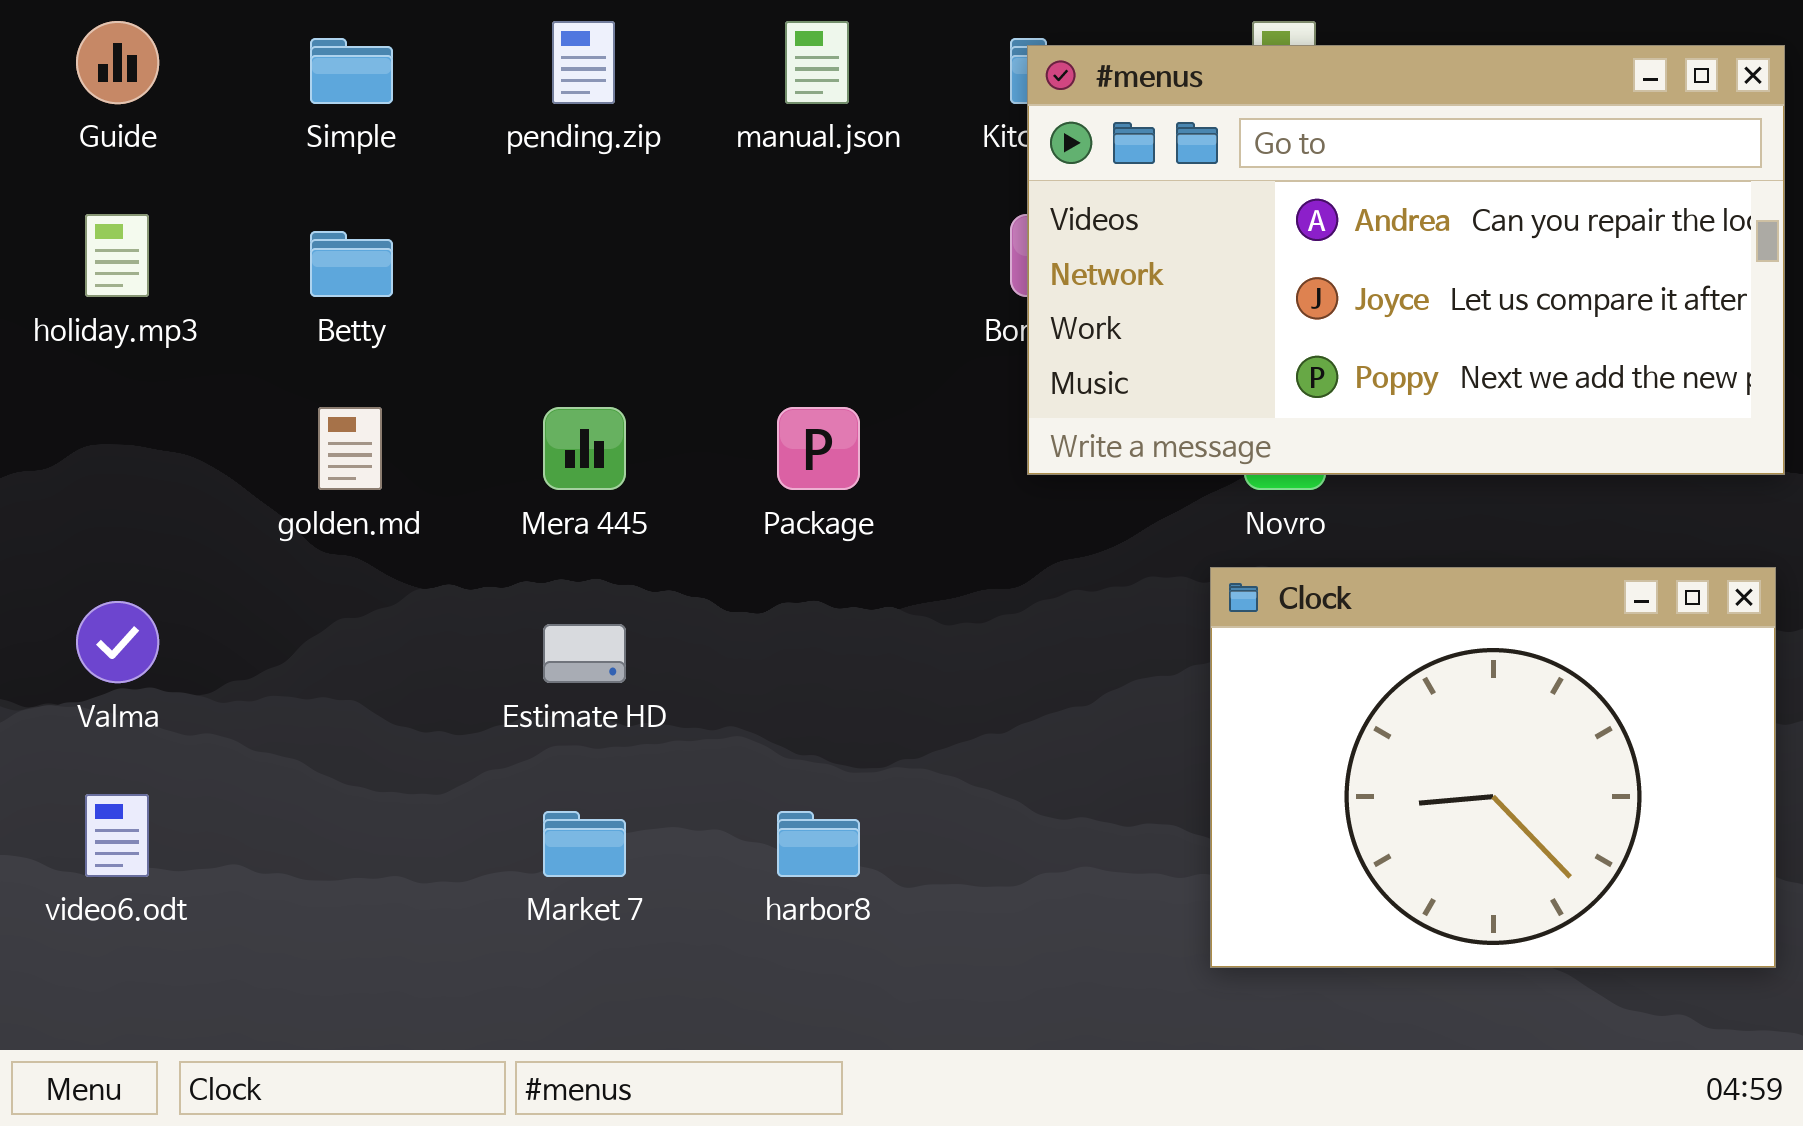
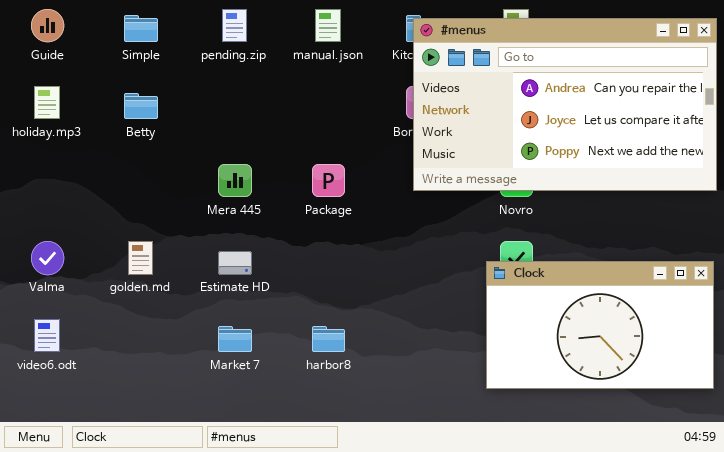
golden.md: [318,407,382,490] -> [128,241,153,275], moved
Clock: [1210,567,1776,968] -> [486,261,714,389], resized

